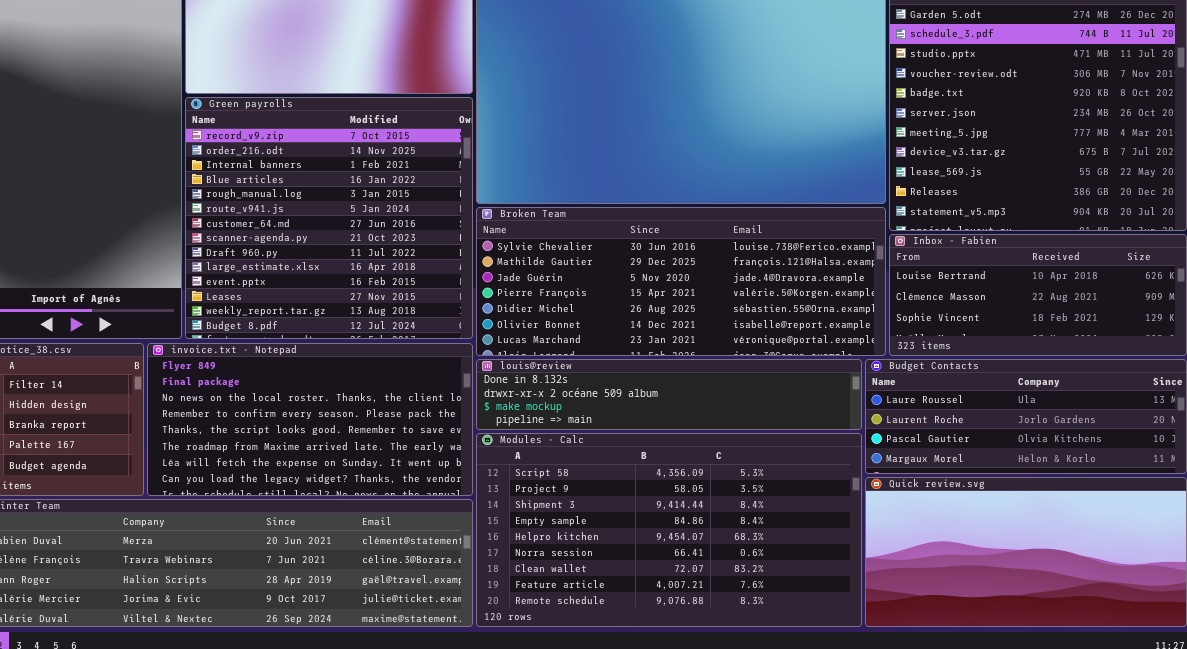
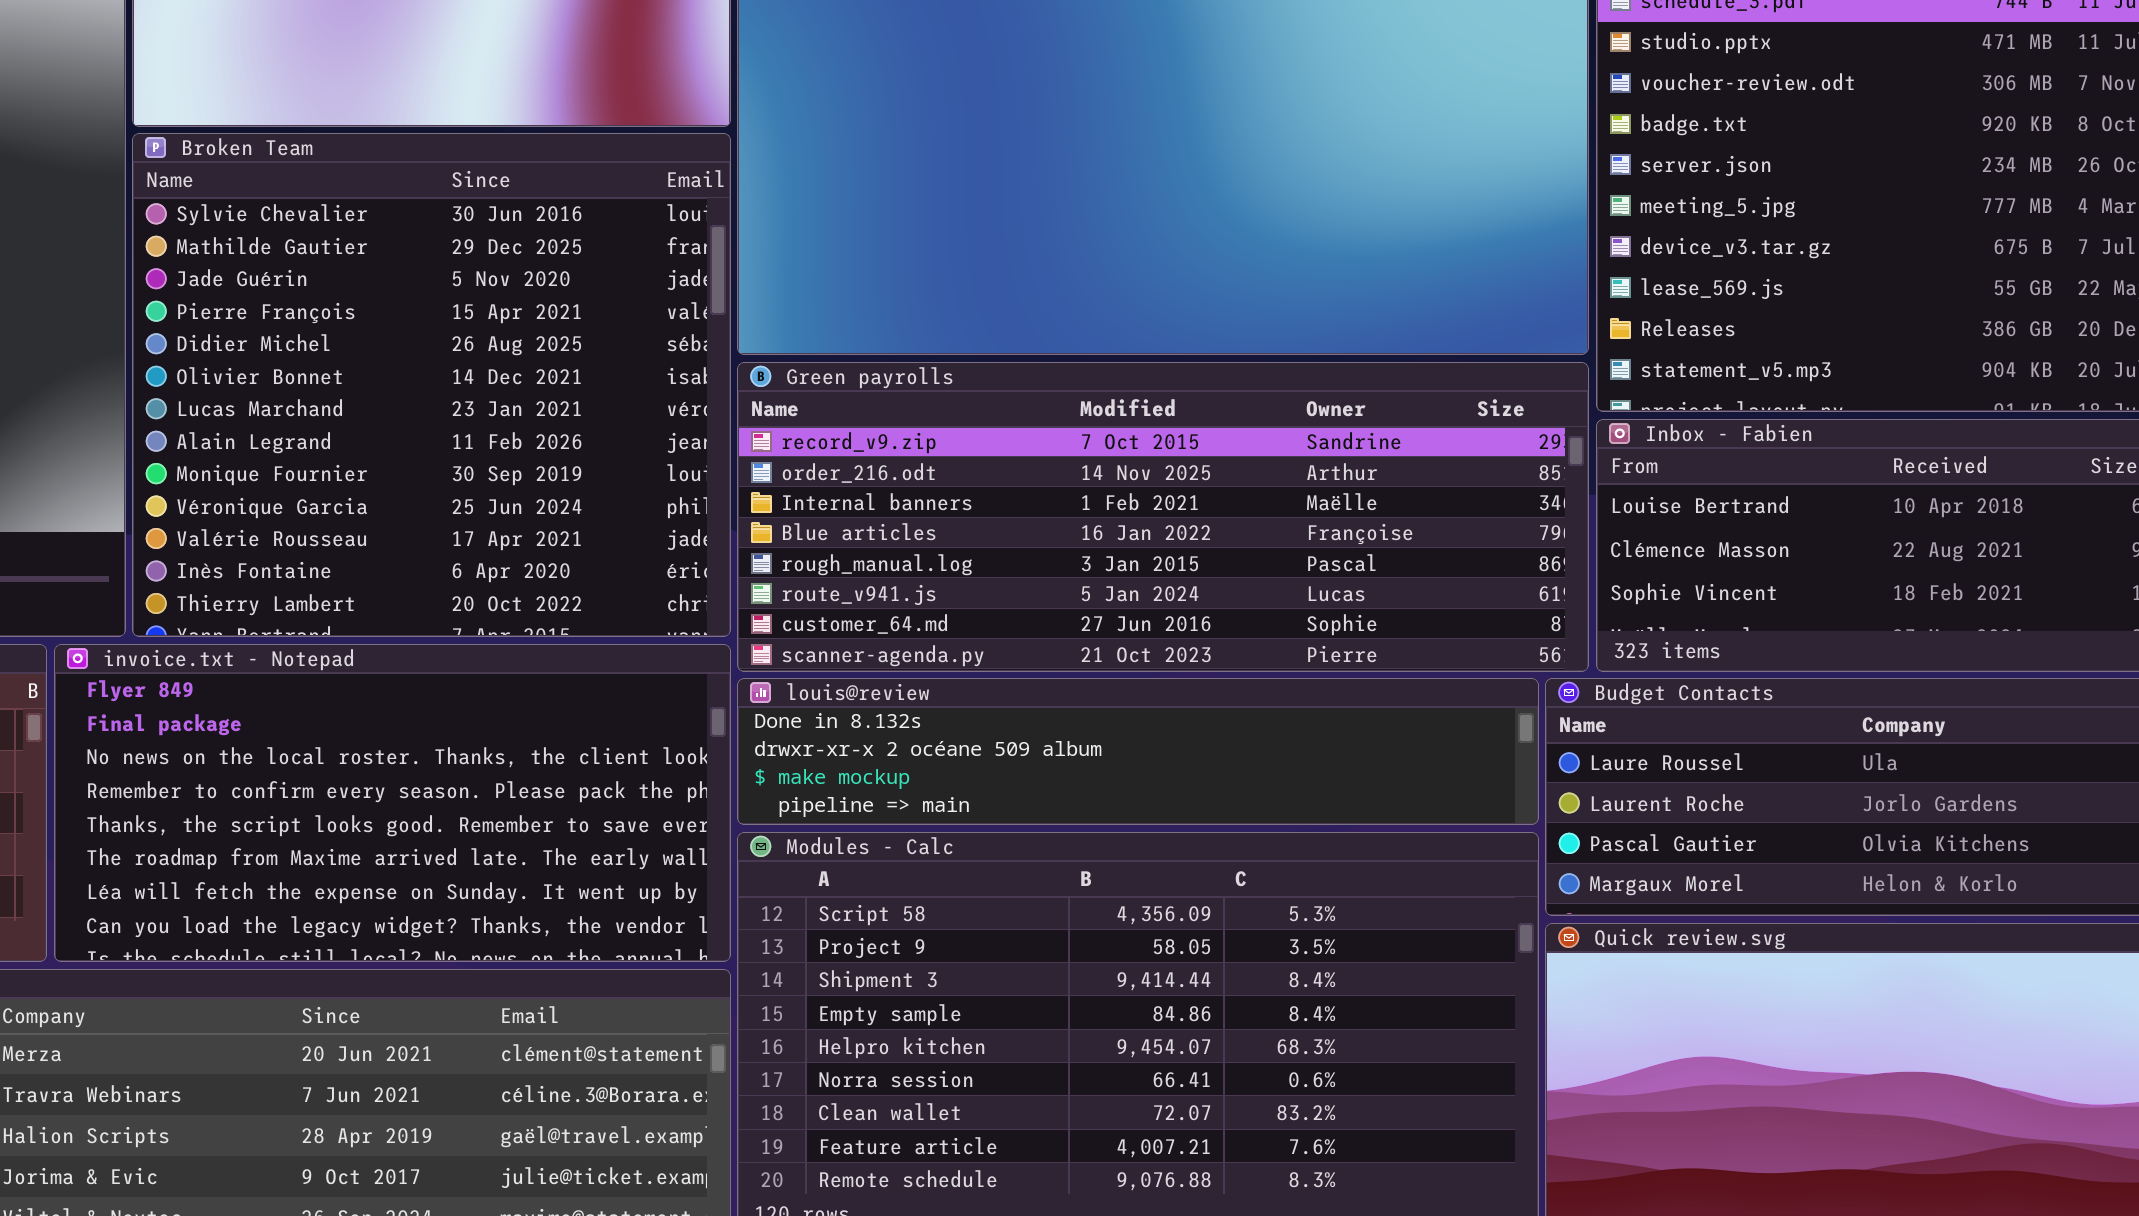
Green payrolls: [185,97,473,339] -> [737,362,1589,672], moved, resized
Broken Team: [476,207,886,356] -> [132,133,731,637], moved, resized

